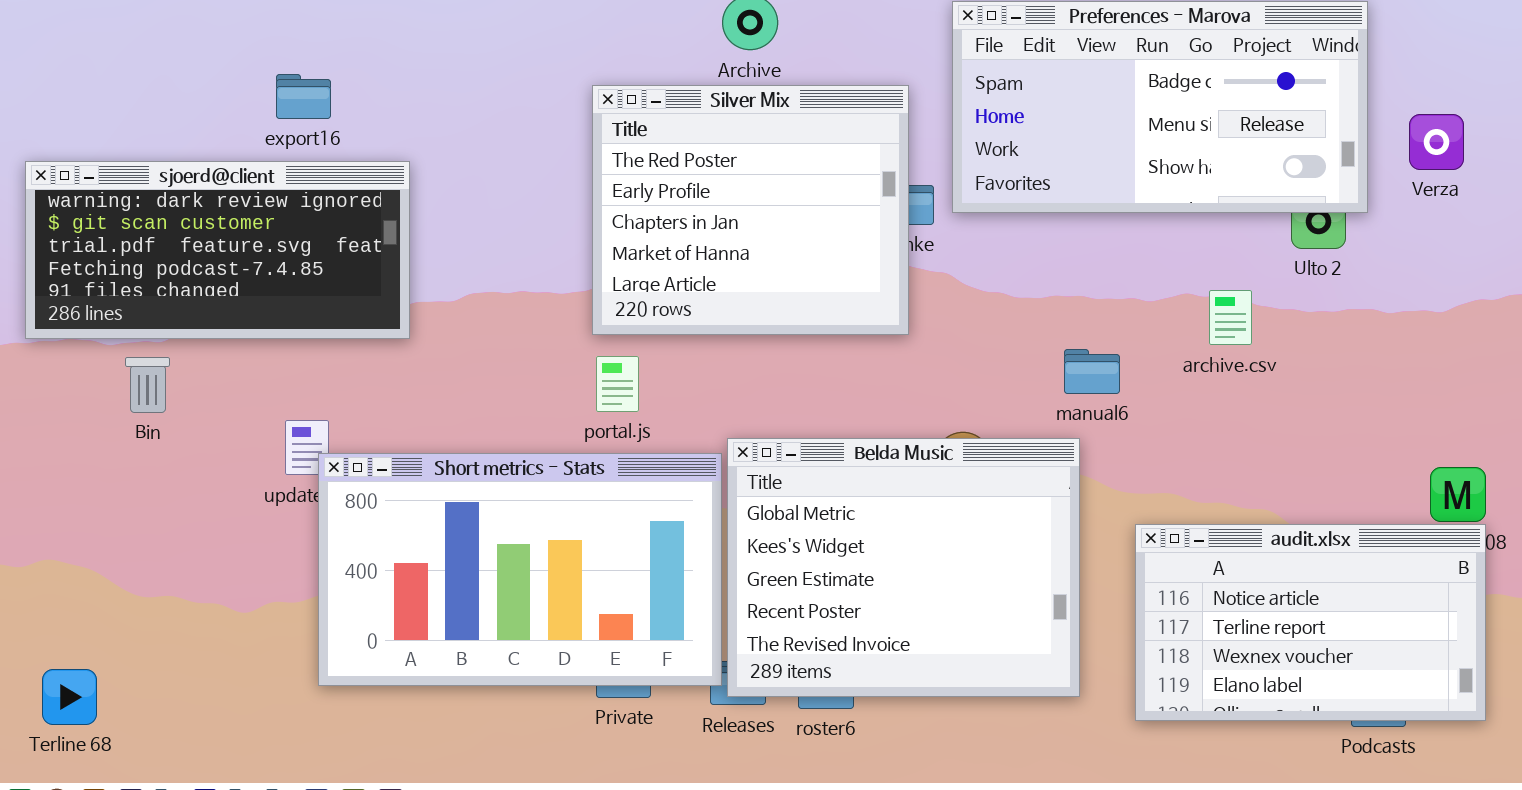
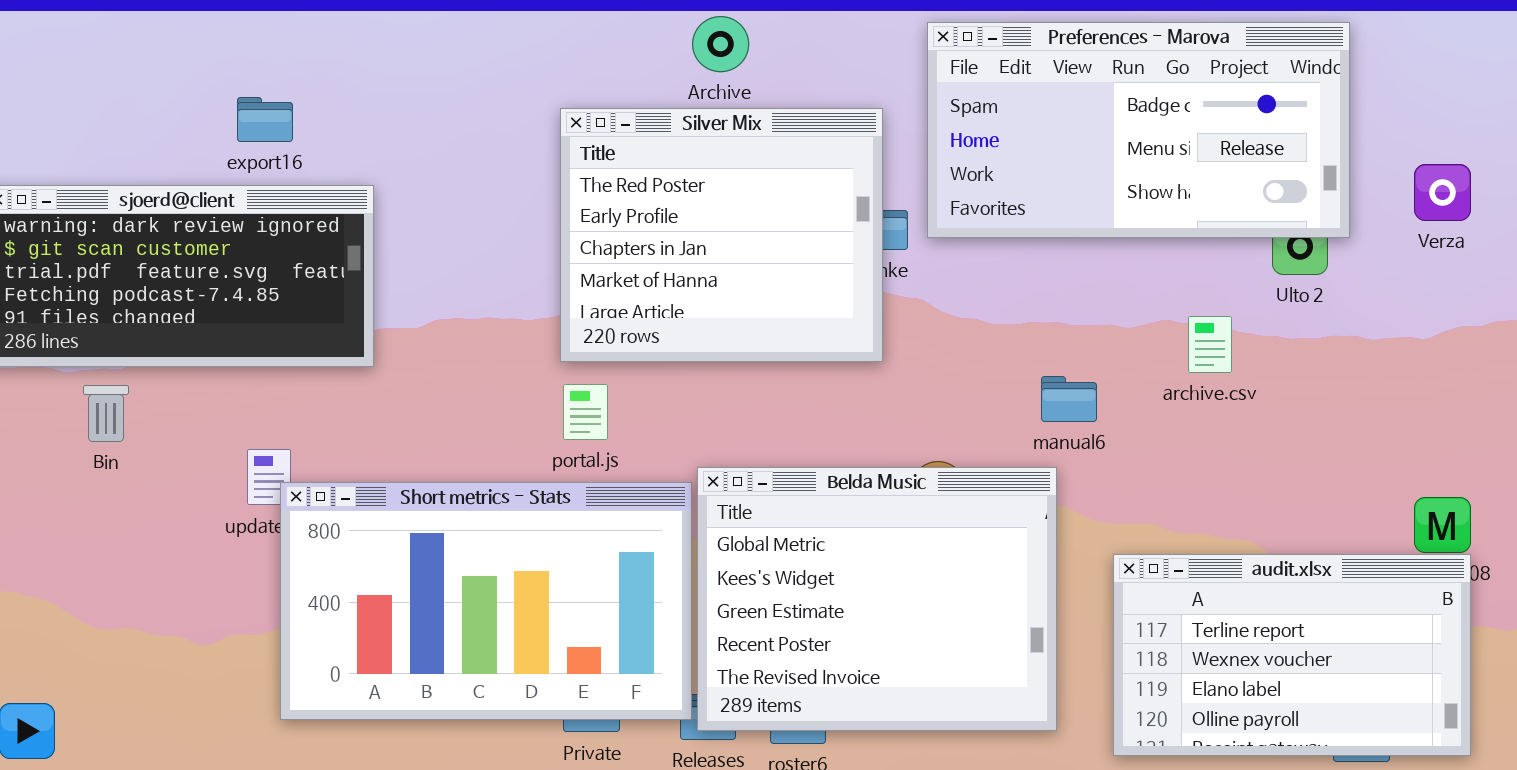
Verza: [1409,114,1464,170] -> [1414,164,1471,221], moved
audit.xlsx: [1135,524,1486,721] -> [1113,554,1471,756], scrolled down 1 row

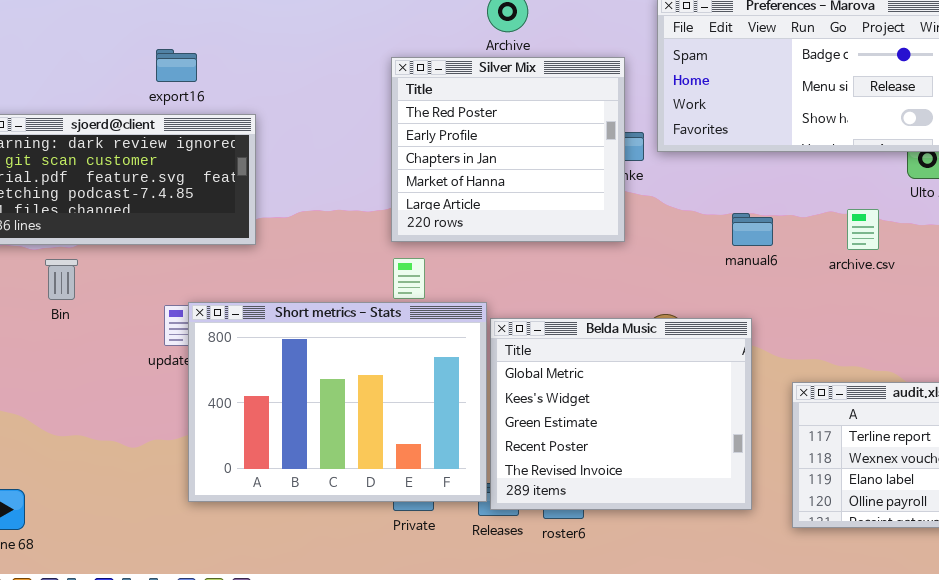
manual6: [1041,376,1097,422] -> [732,213,773,246], moved
Short metrics - Stats: [280,482,692,720] -> [188,302,487,502], resized

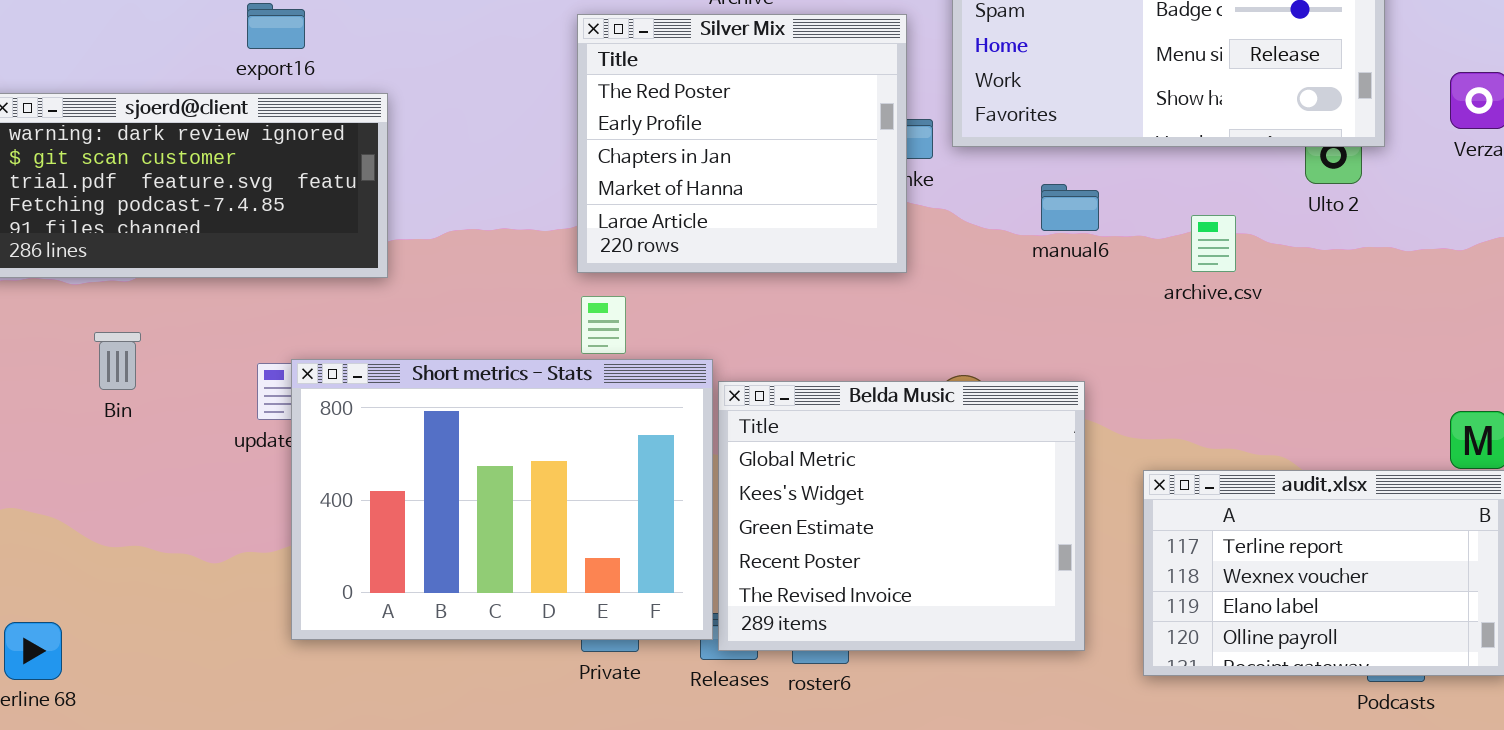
archive.csv: [847,209,879,250] -> [1191,215,1236,272], moved
manual6: [732,213,773,246] -> [1041,184,1099,231], moved
Bin: [45,259,78,300] -> [94,332,141,390], moved

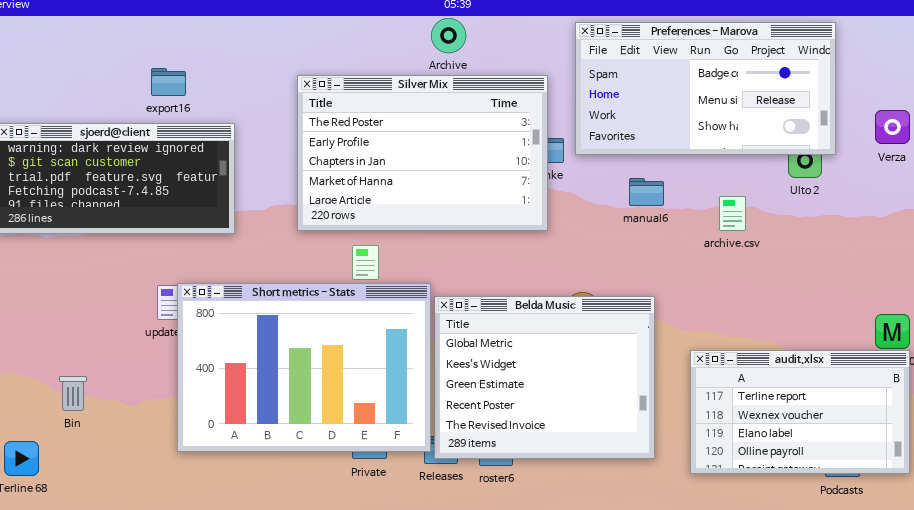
Silver Mix: [577,14,907,273] -> [297,75,548,231], resized
Bin: [94,332,141,390] -> [59,376,87,411], moved

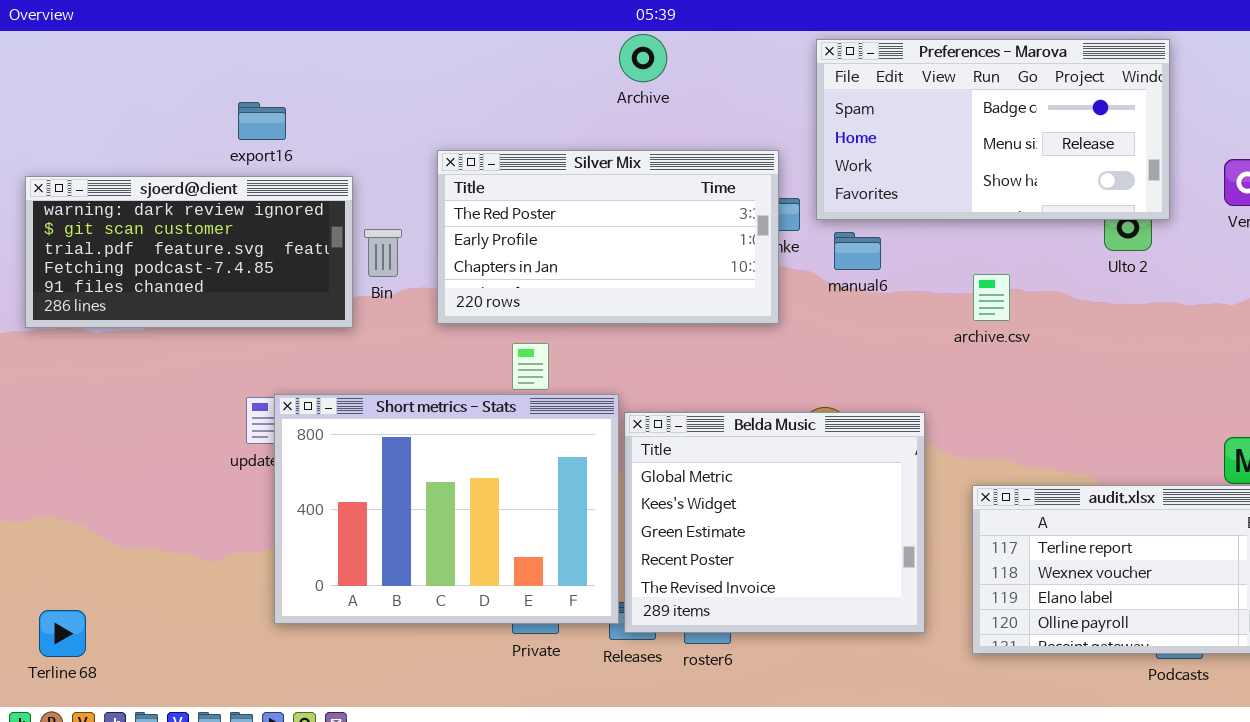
Silver Mix: [297,75,548,231] -> [437,150,779,324], resized
manual6: [629,178,664,206] -> [834,232,881,270], moved
archive.csv: [719,196,746,231] -> [973,274,1010,321], moved
Bin: [59,376,87,411] -> [364,229,402,277], moved

